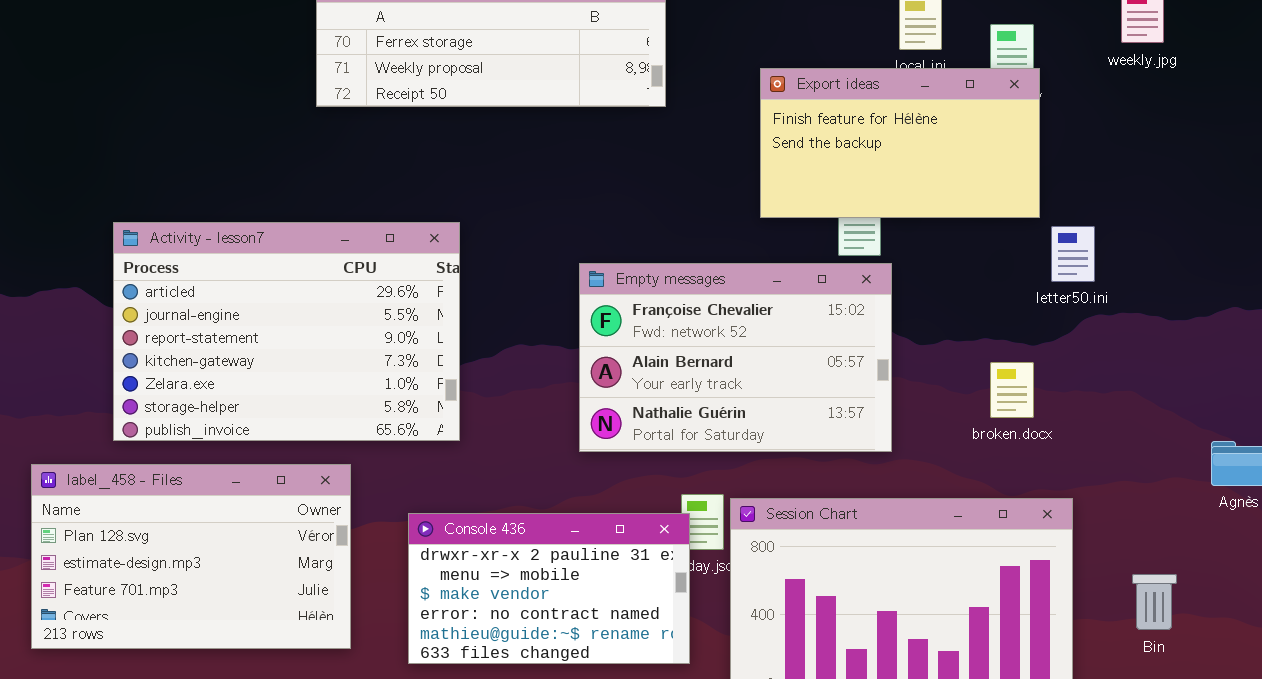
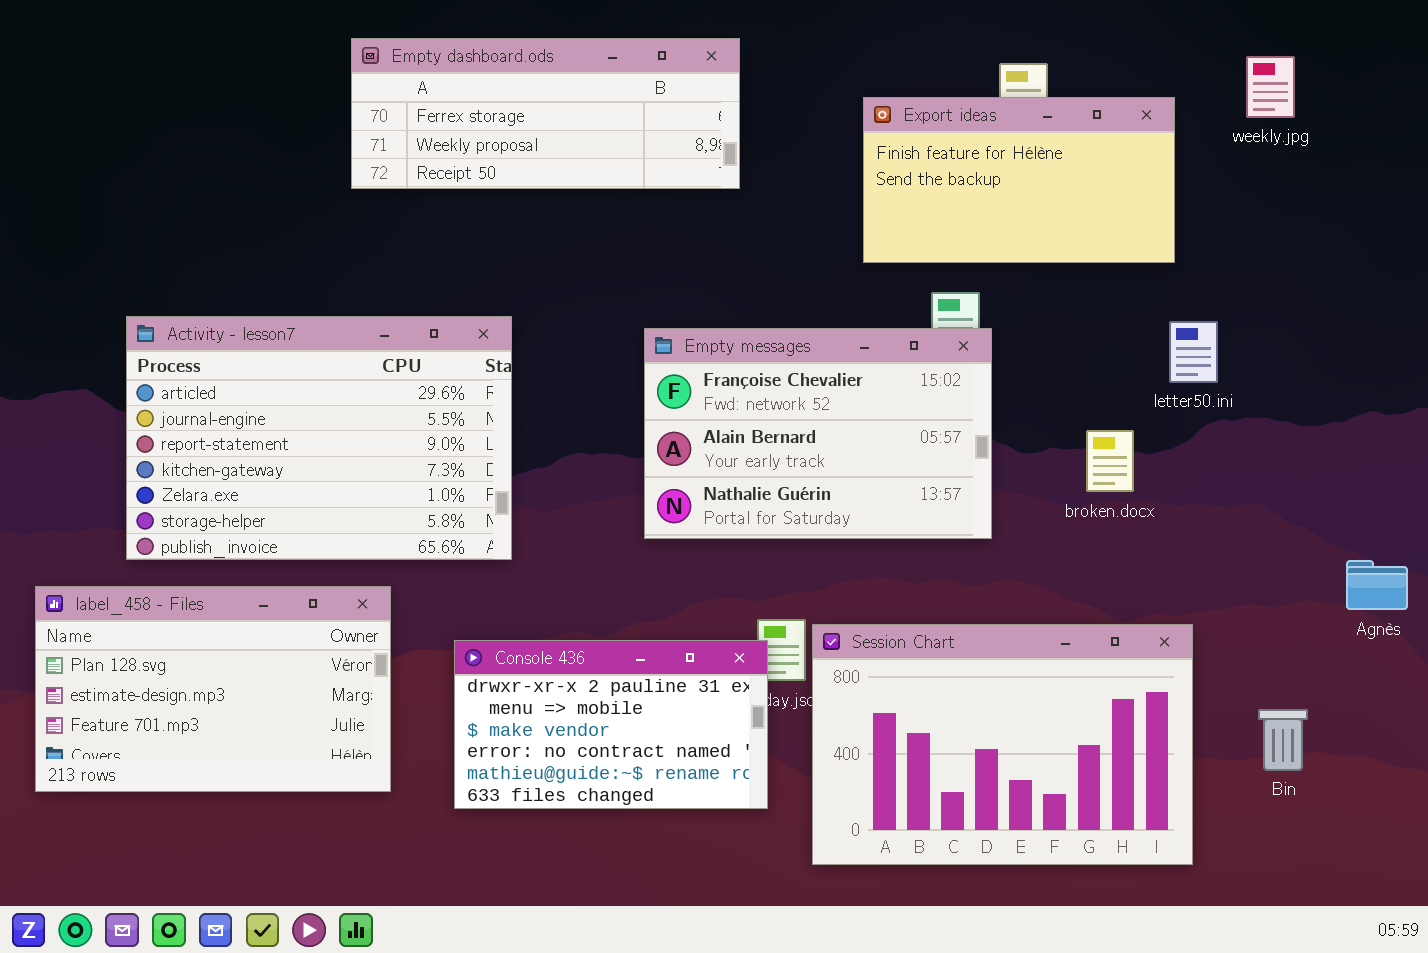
Export ideas: [760,68,1040,218] -> [863,97,1175,263], moved
Empty messages: [579,263,892,452] -> [644,328,992,539], moved
broken.docx: [990,362,1034,418] -> [1086,430,1134,492], moved

